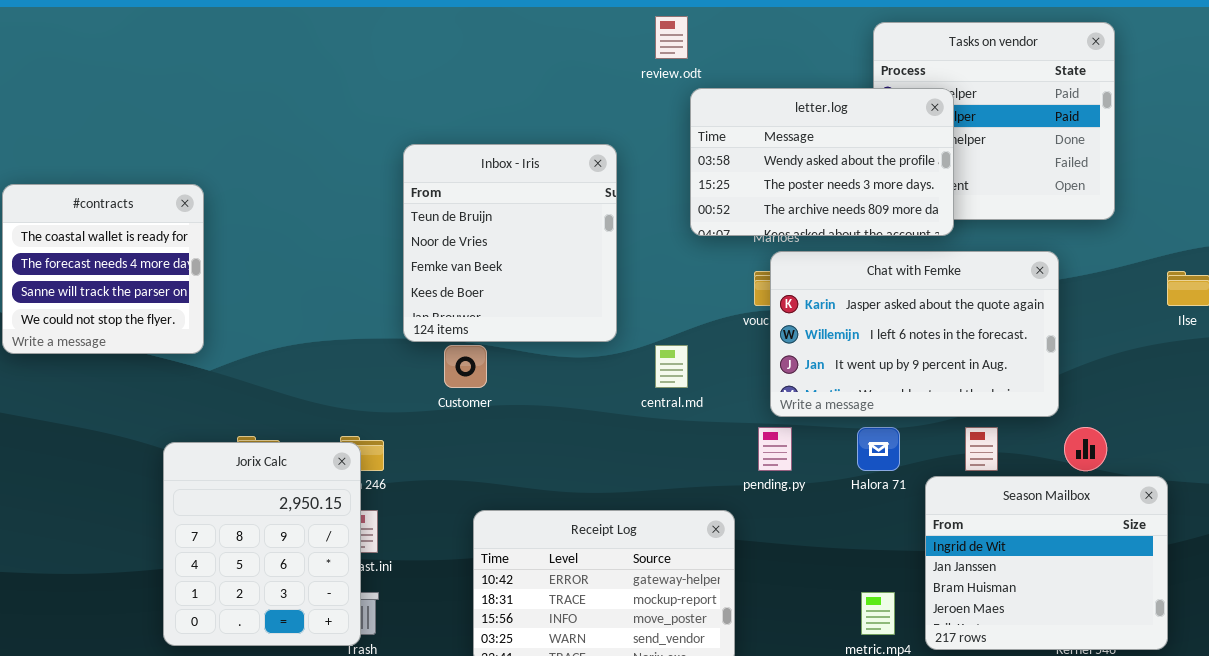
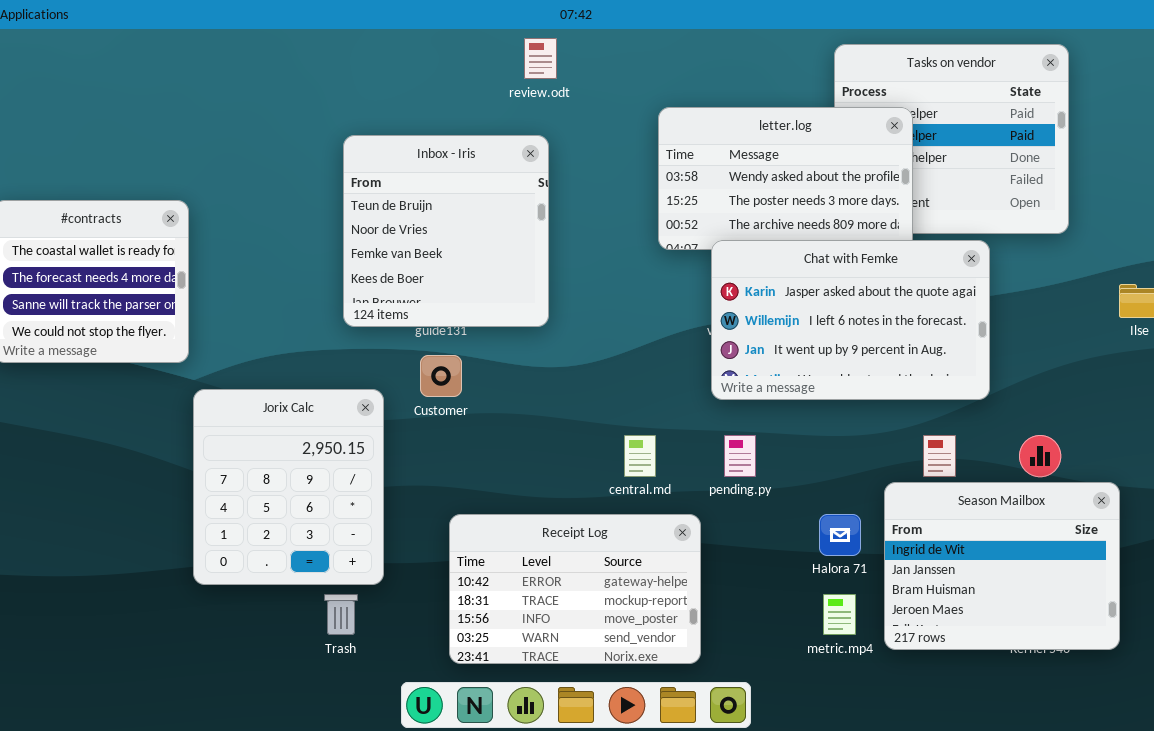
review.odt: [655,16,688,59] -> [524,38,557,79], moved
Inbox - Iris: [403,144,617,342] -> [343,135,549,327], moved
Chat with Femke: [770,251,1059,417] -> [711,240,990,400], moved
central.md: [655,345,688,388] -> [624,435,656,477], moved
Halora 71: [857,427,900,471] -> [819,514,861,556], moved
Jorix Calc: [163,442,361,646] -> [193,389,384,585], moved

